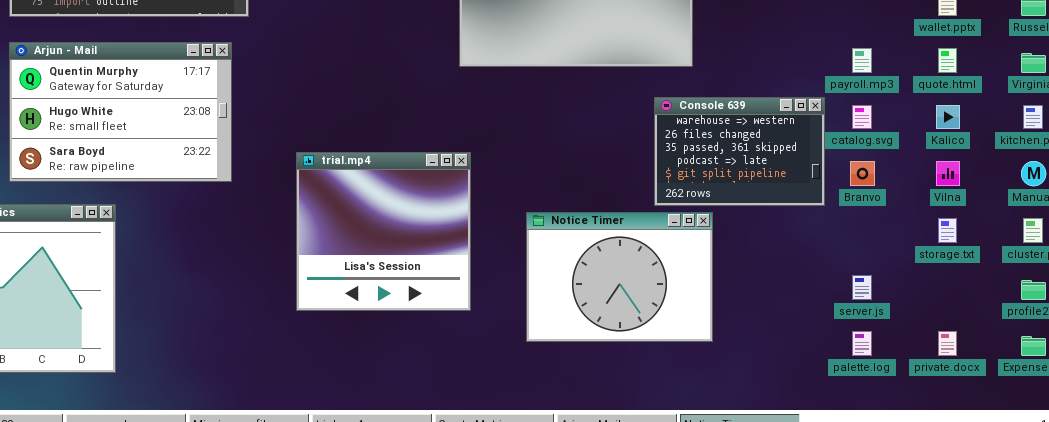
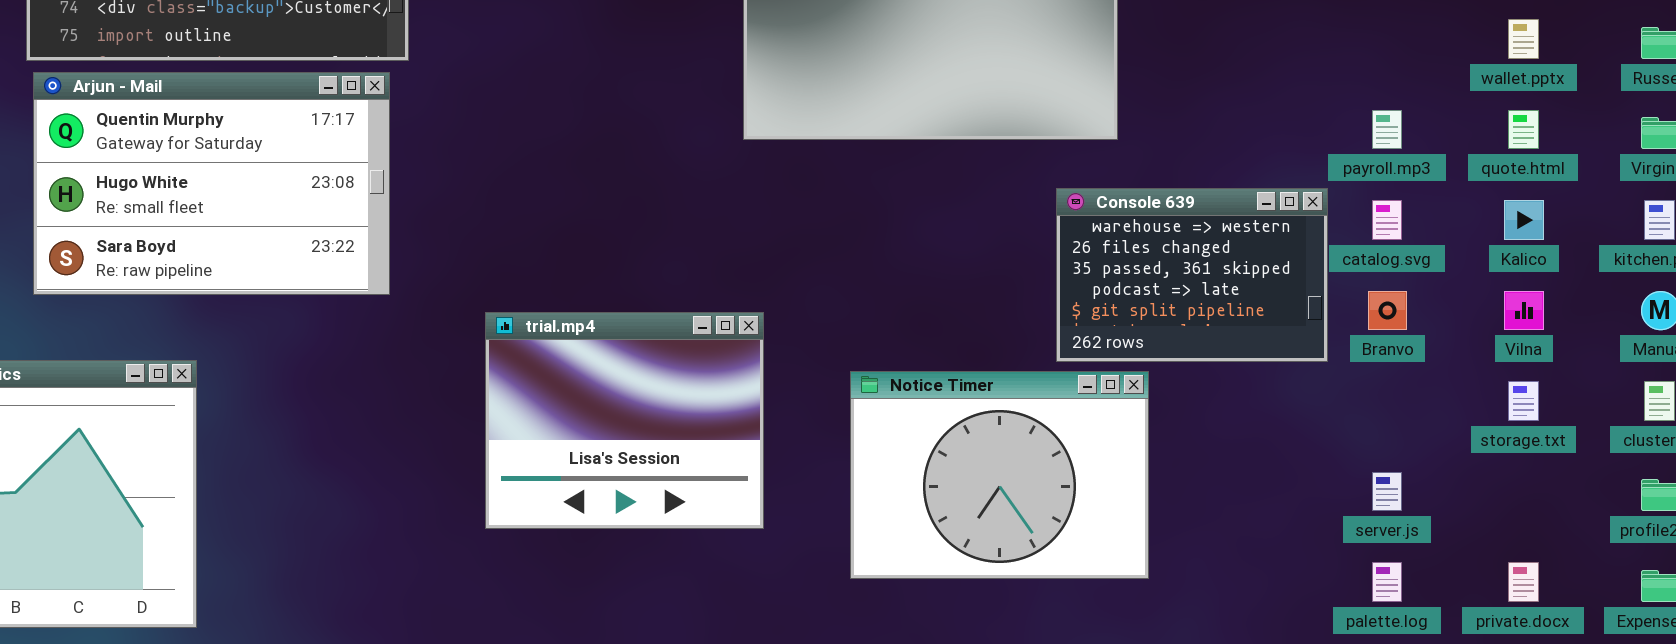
Arjun - Mail: [9,42,232,182] -> [33,72,390,295], moved
trial.mp4: [296,152,471,311] -> [485,312,764,529], resized

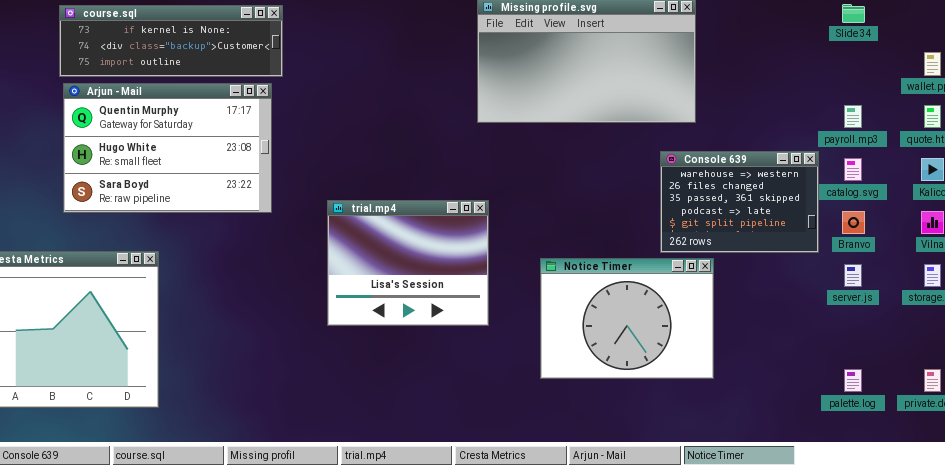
trial.mp4: [485,312,764,529] -> [327,200,489,326], moved
server.js: [1372,472,1402,511] -> [844,264,862,287], moved

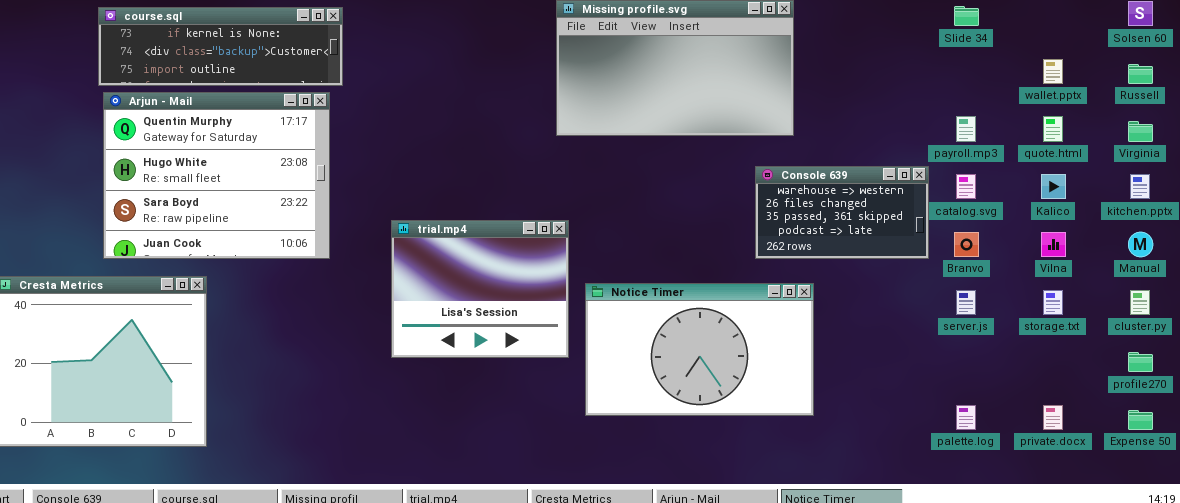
Arjun - Mail: [63,83,272,213] -> [103,92,330,259], resized
Console 639: [660,151,819,253] -> [755,166,929,259], resized
Notice Timer: [540,258,714,379] -> [585,283,814,416], resized

